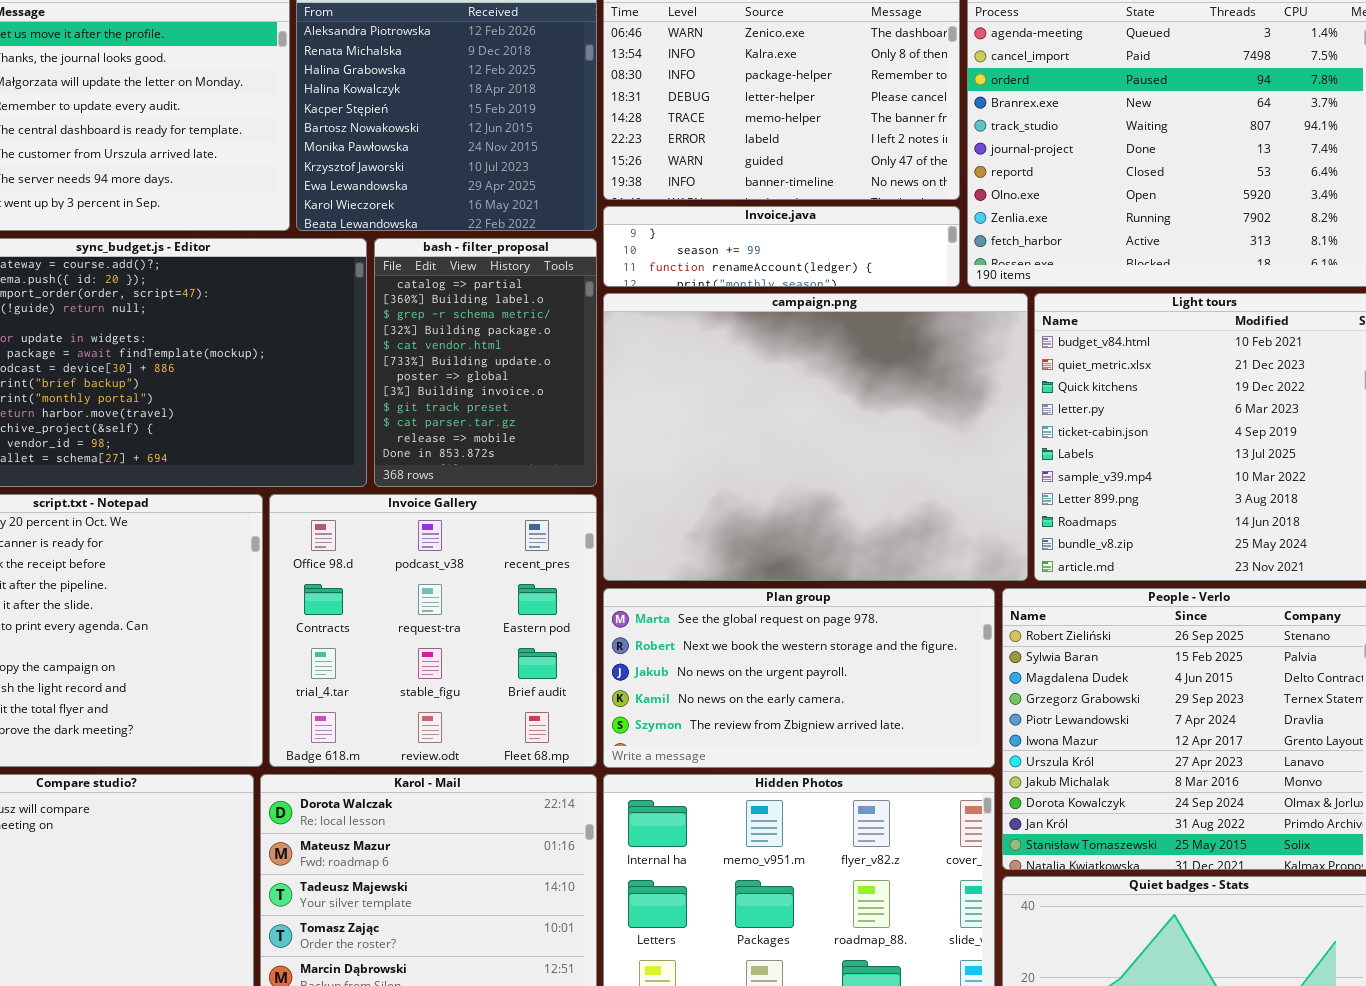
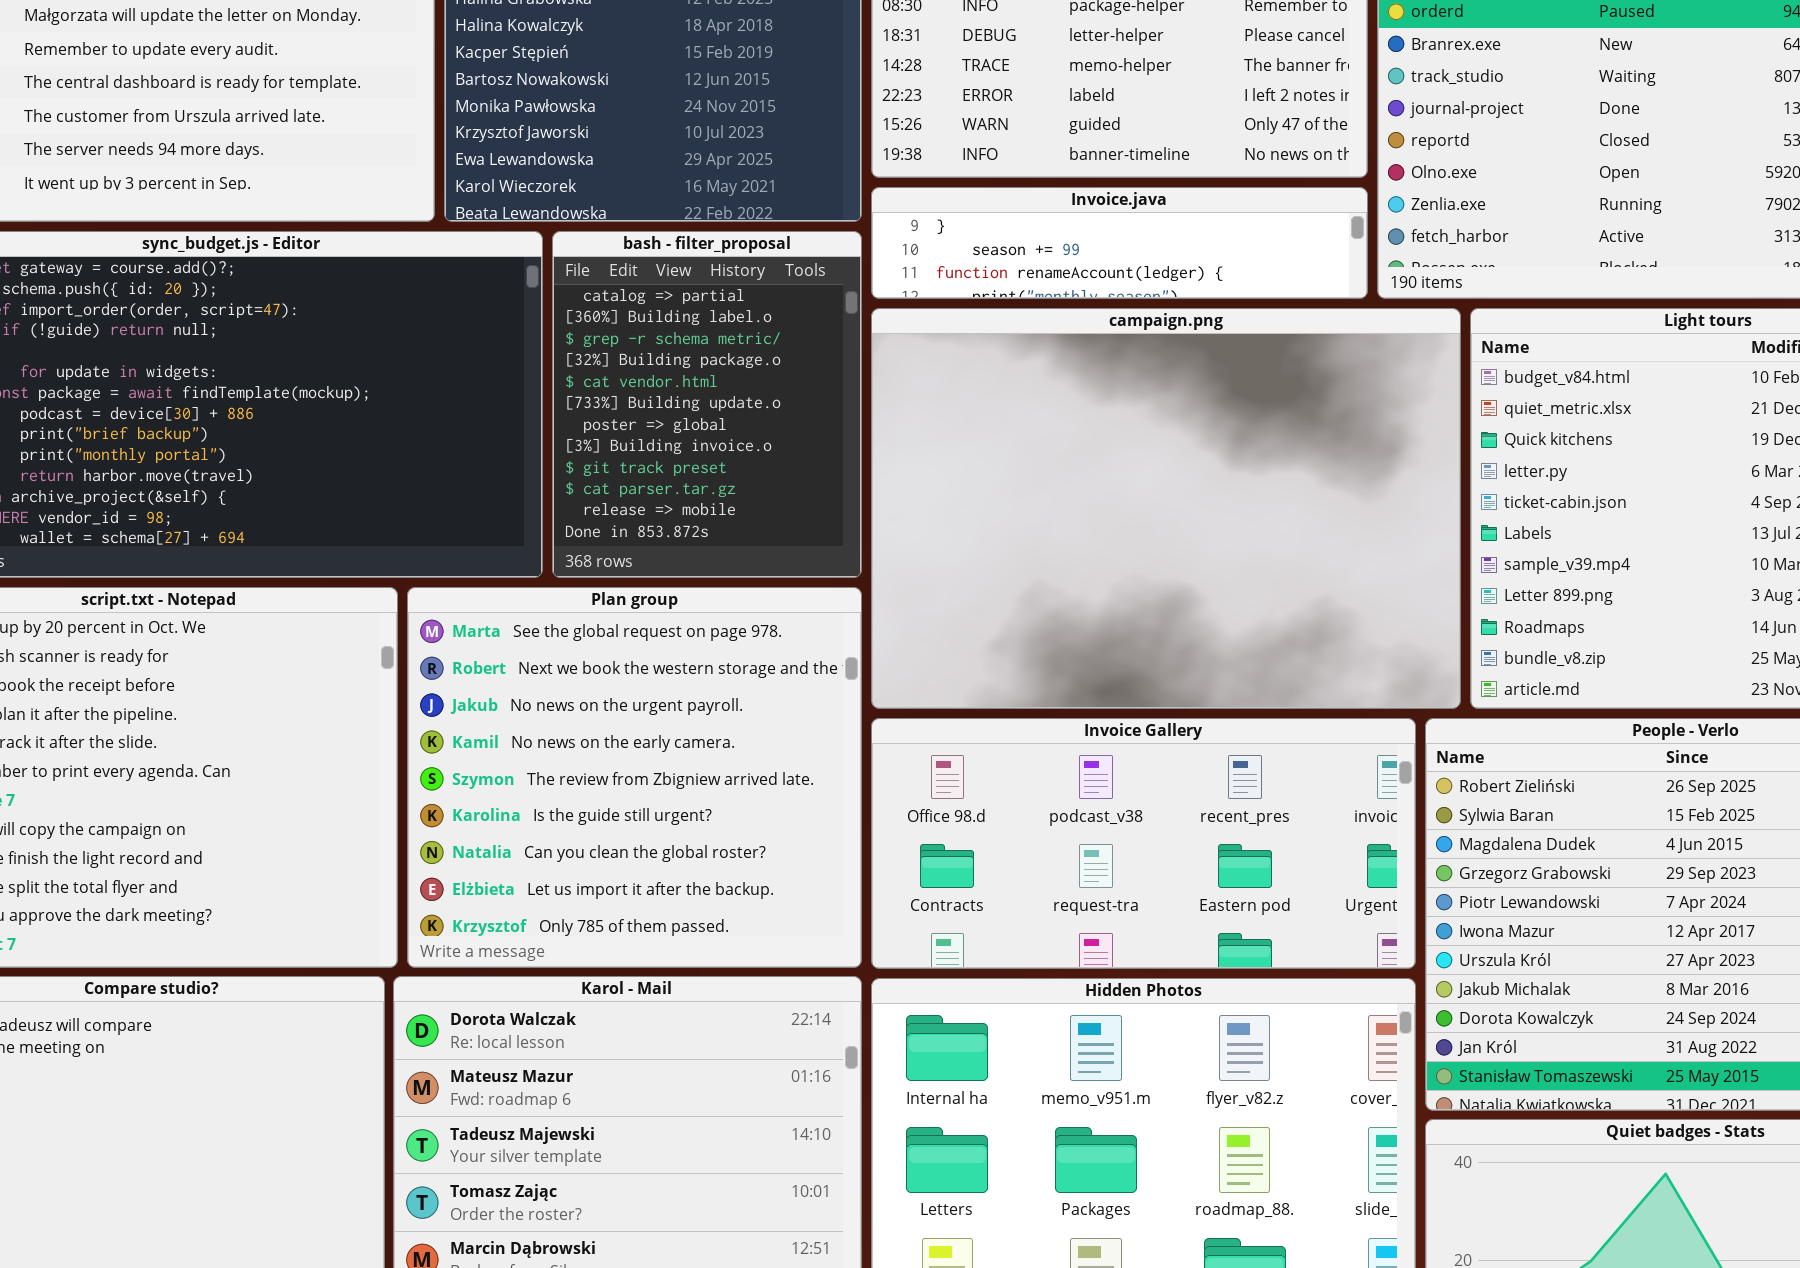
Invoice Gallery: [269,494,597,767] -> [871,718,1416,969], moved, resized
Plan group: [603,588,995,768] -> [407,587,862,968], moved, resized

